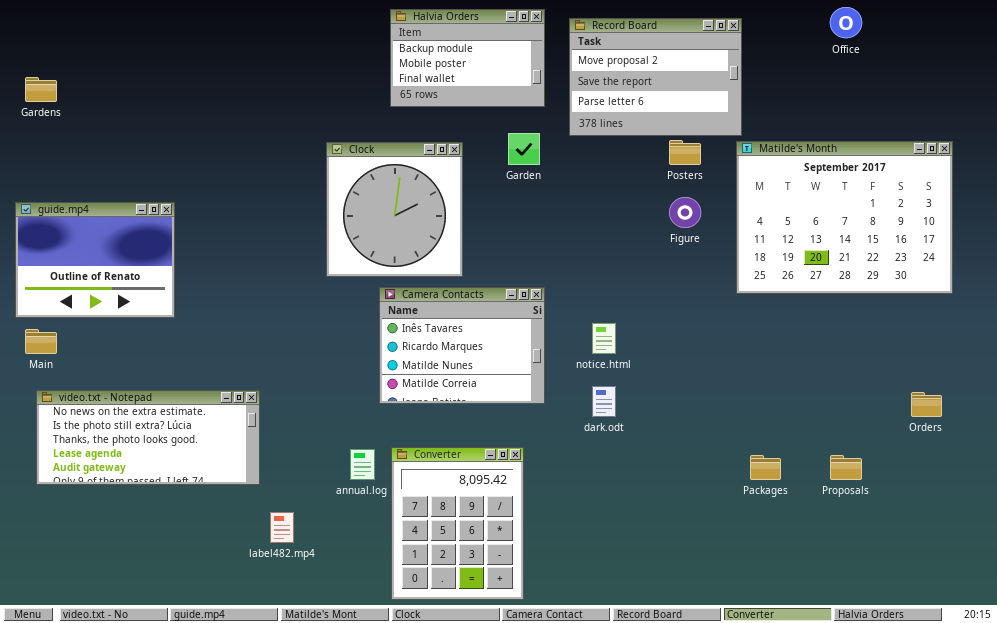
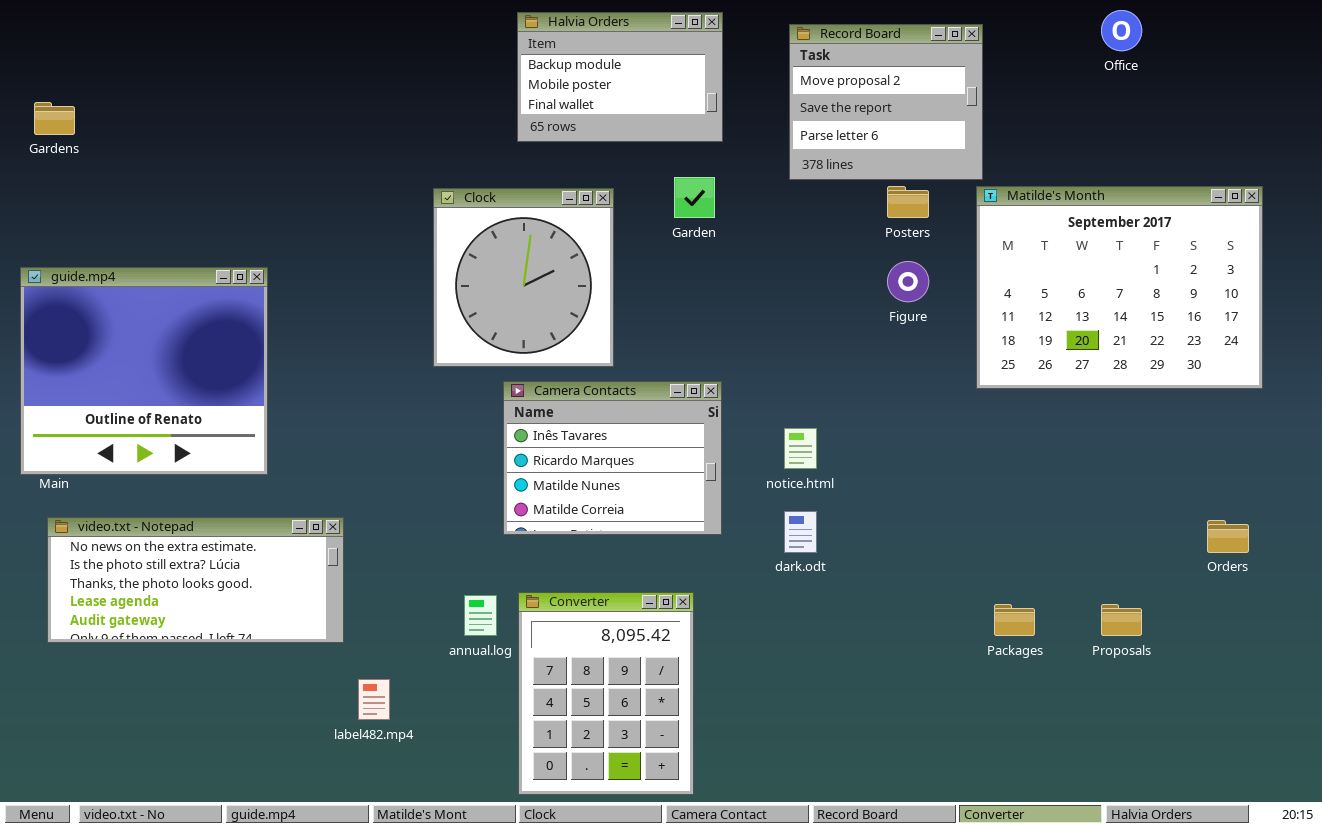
Record Board: [569,18,742,136] -> [789,24,983,180], resized
guide.mp4: [15,202,175,318] -> [20,267,268,475], resized

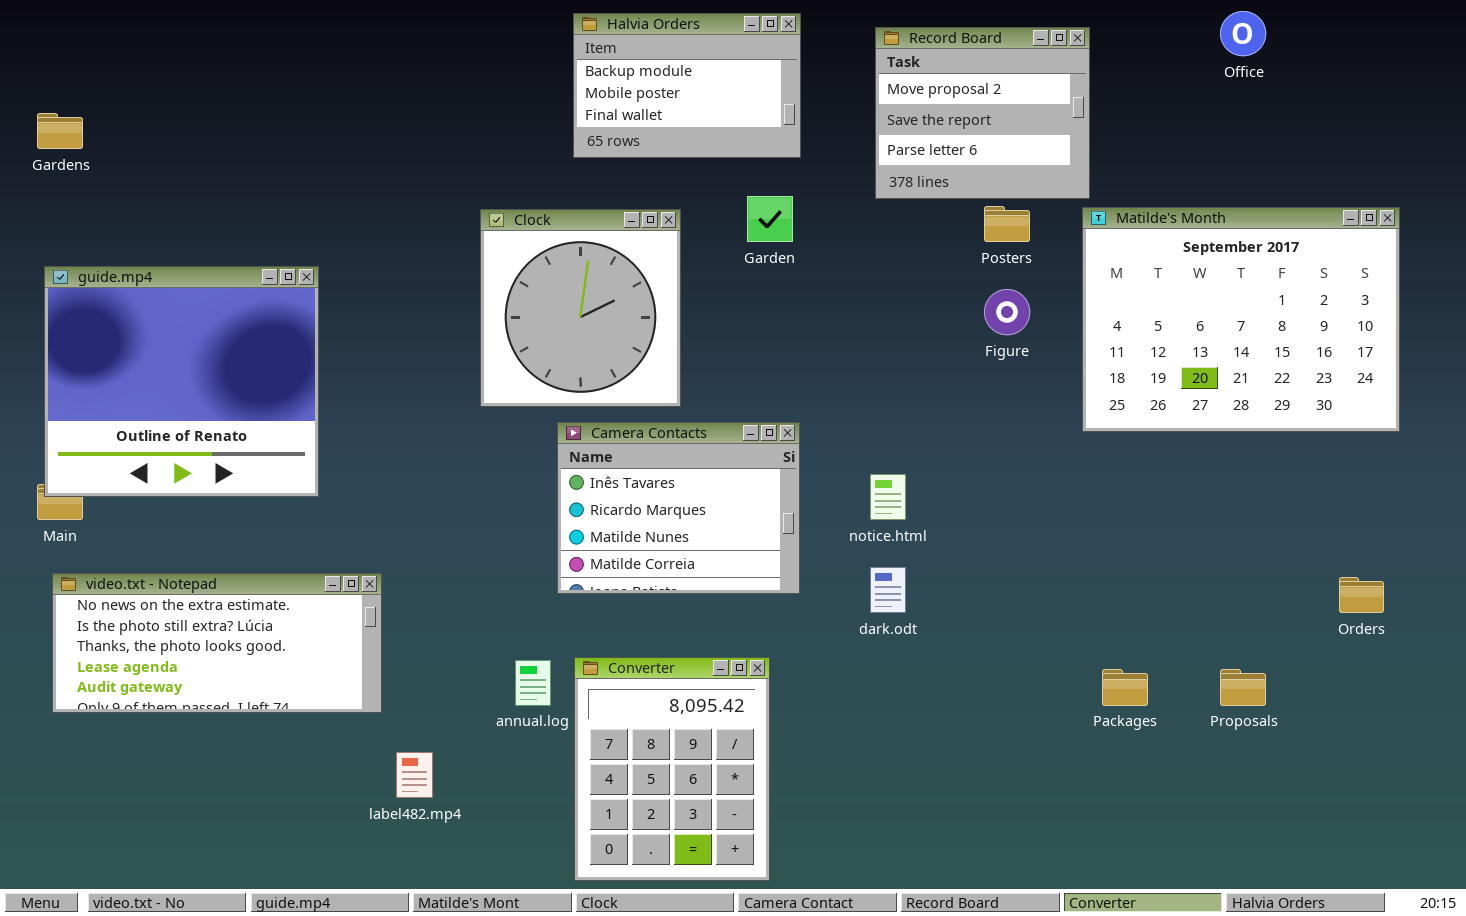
guide.mp4: [20,267,268,475] -> [44,266,319,497], moved

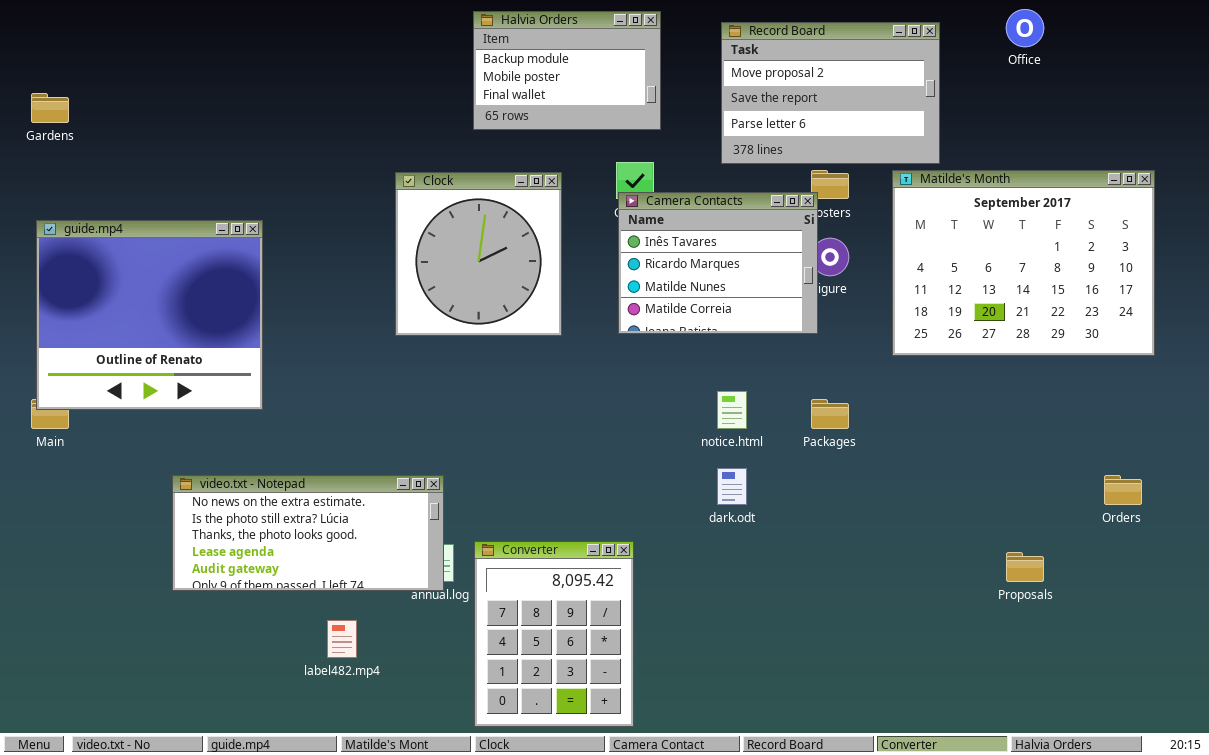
Record Board: [875,27,1090,199] -> [721,22,940,164], resized
Camera Contacts: [557,422,800,594] -> [618,192,818,334], moved
video.txt - Notepad: [52,573,382,713] -> [172,475,444,591], moved
Packages: [1102,669,1148,706] -> [811,399,849,429], moved

